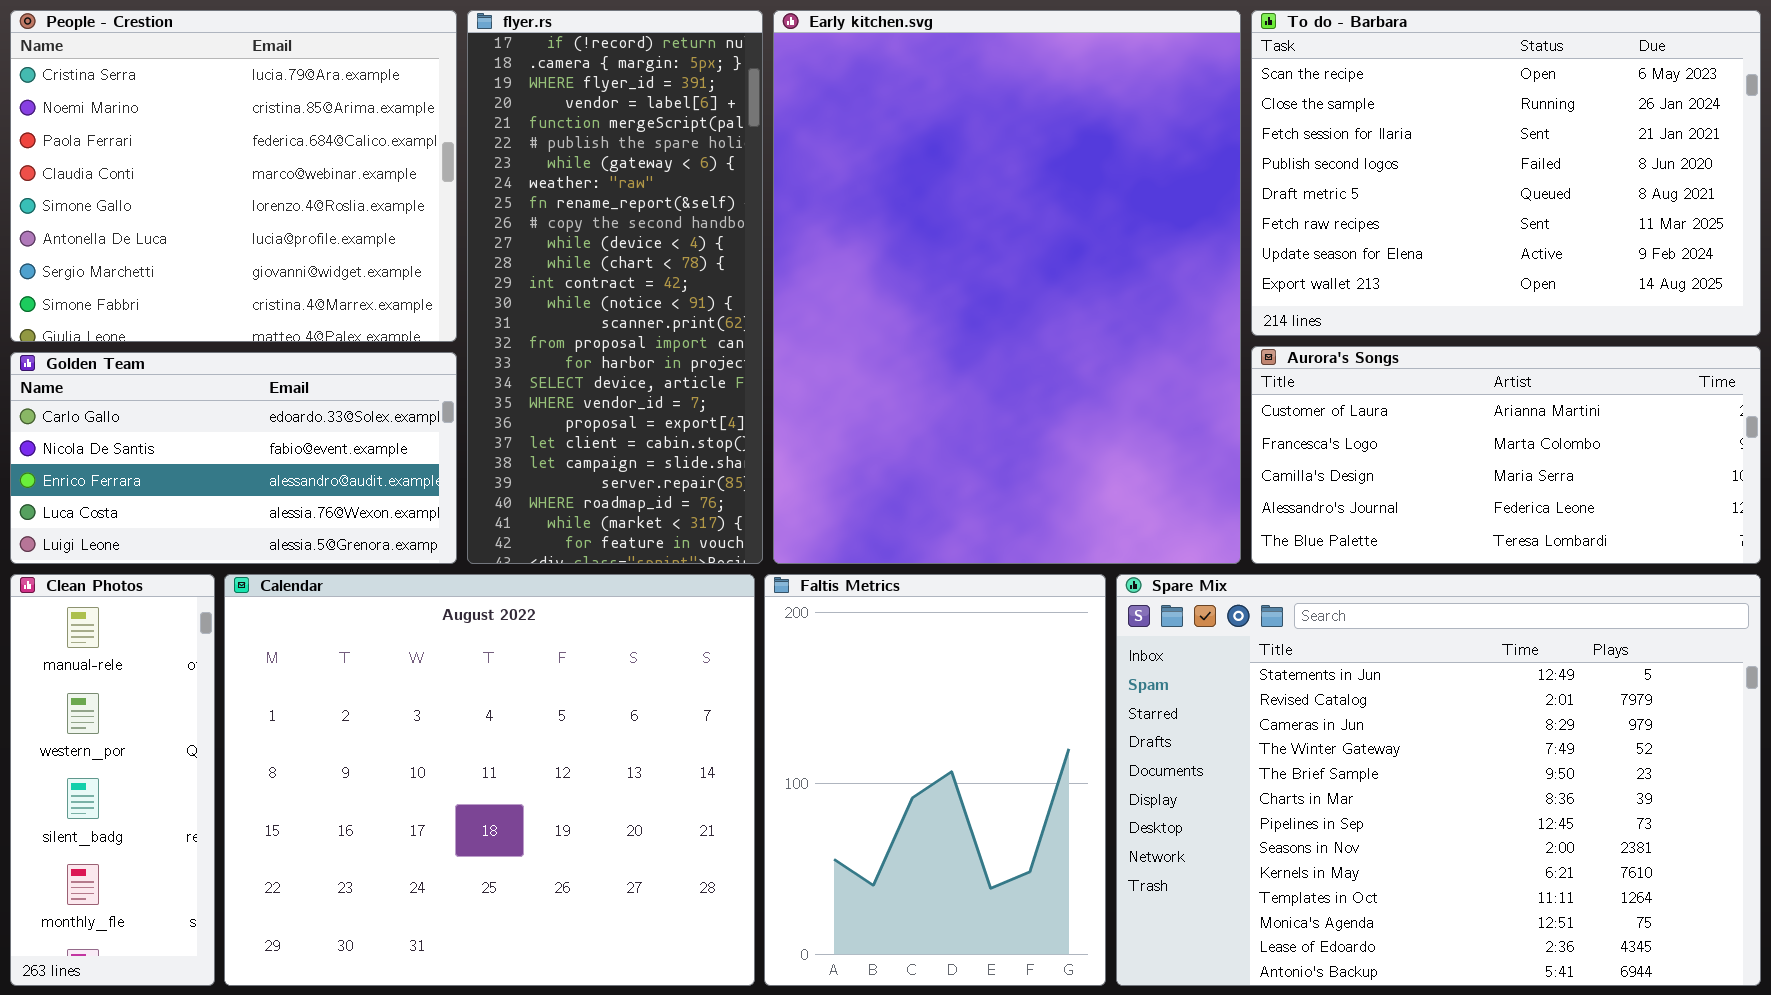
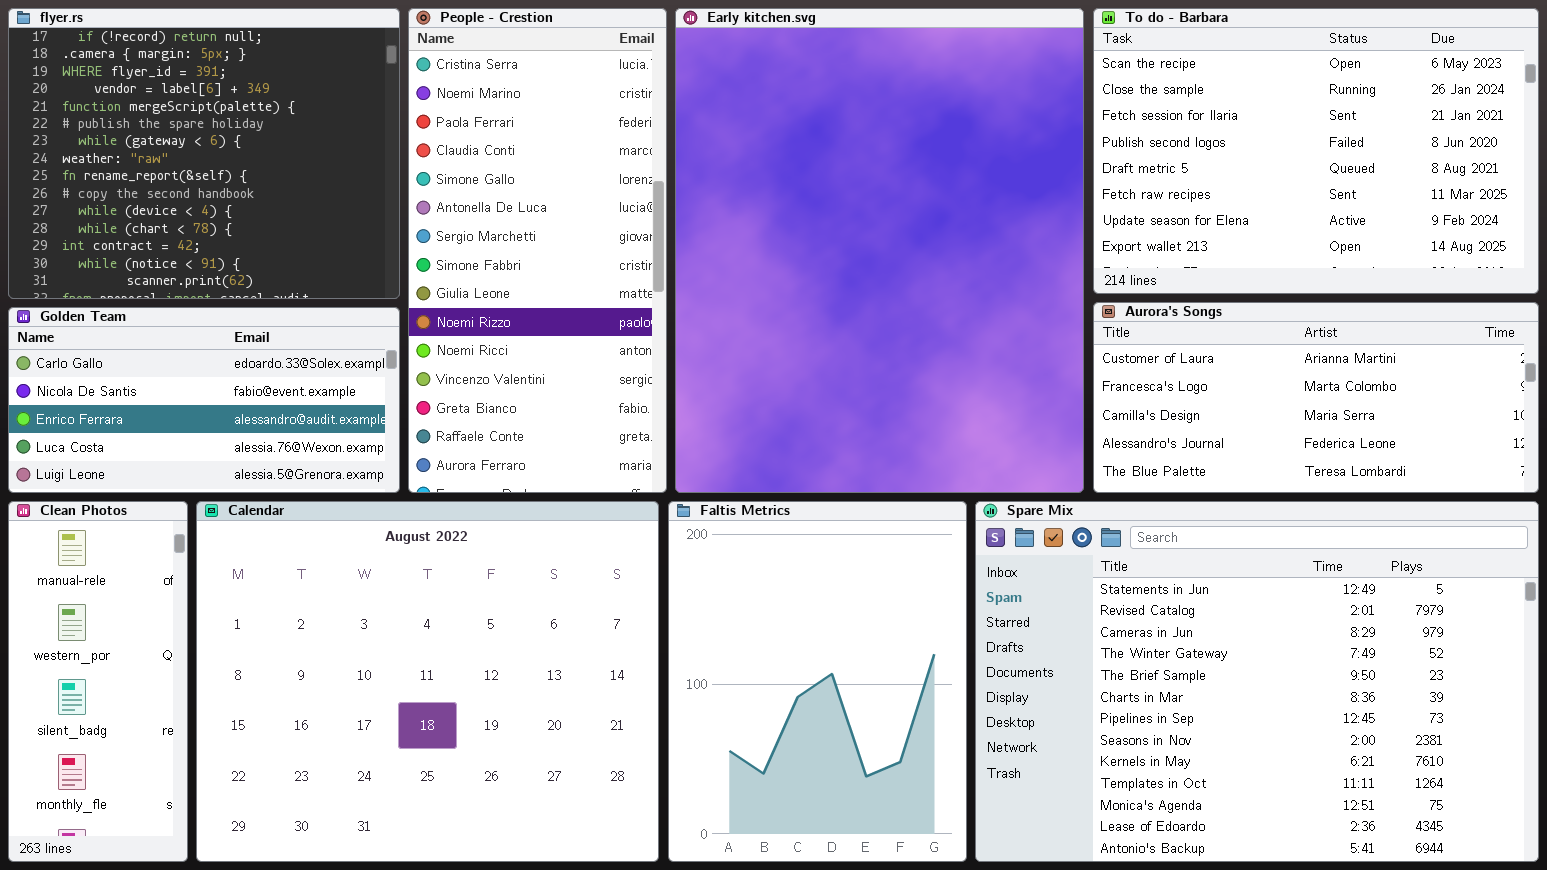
People - Crestion: [10,10,457,342] -> [408,8,667,493], moved, resized
flyer.rs: [467,10,763,564] -> [8,8,400,299], moved, resized

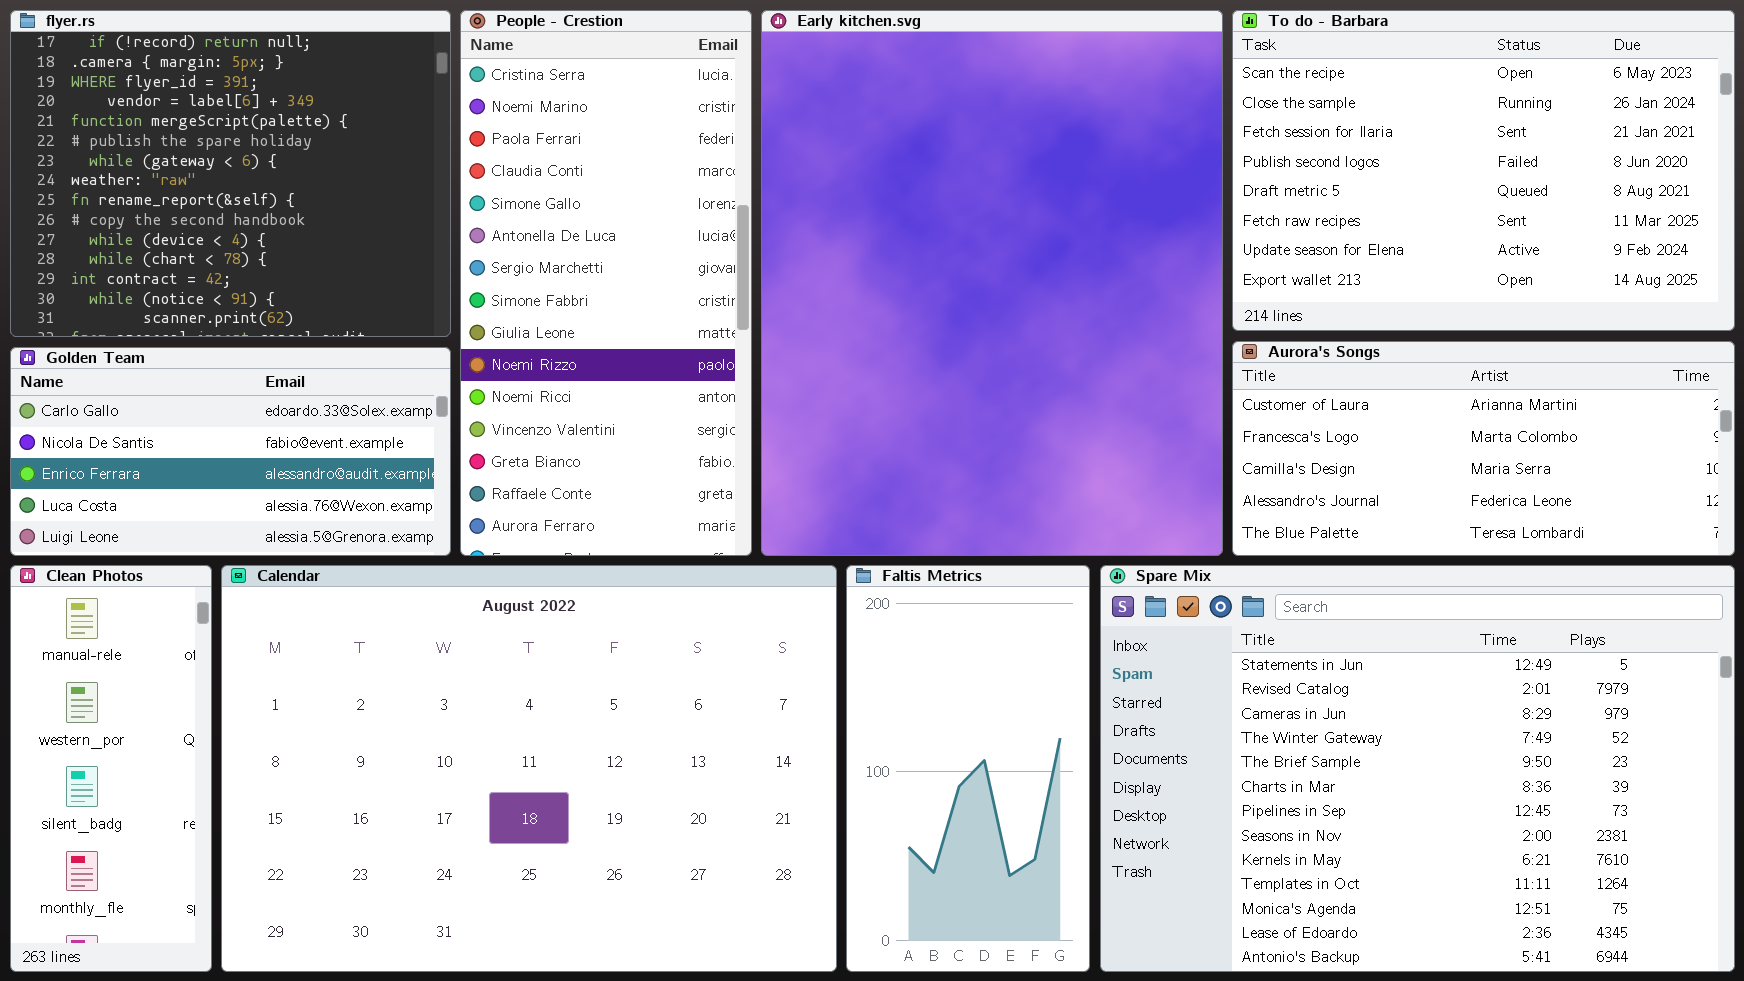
Calendar: [196,501,659,862] -> [221,565,837,972], resized
Faltis Metrics: [668,501,967,862] -> [846,565,1090,972], resized

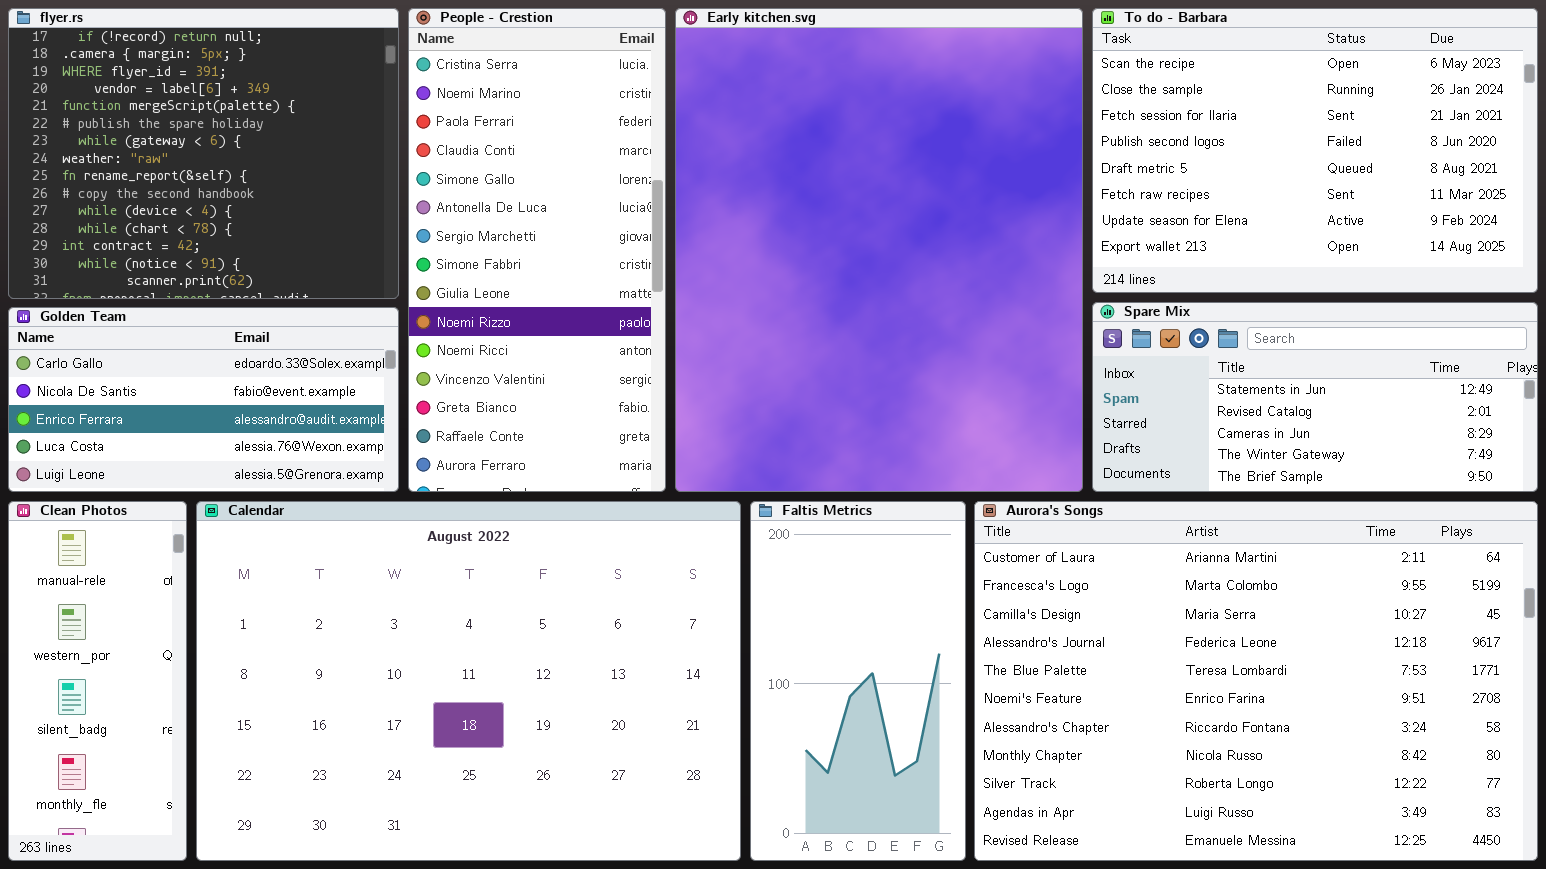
Aurora's Songs: [1232,341,1735,556] -> [974,501,1538,861], moved, resized
Spare Mix: [1100,565,1735,972] -> [1092,302,1538,492], moved, resized

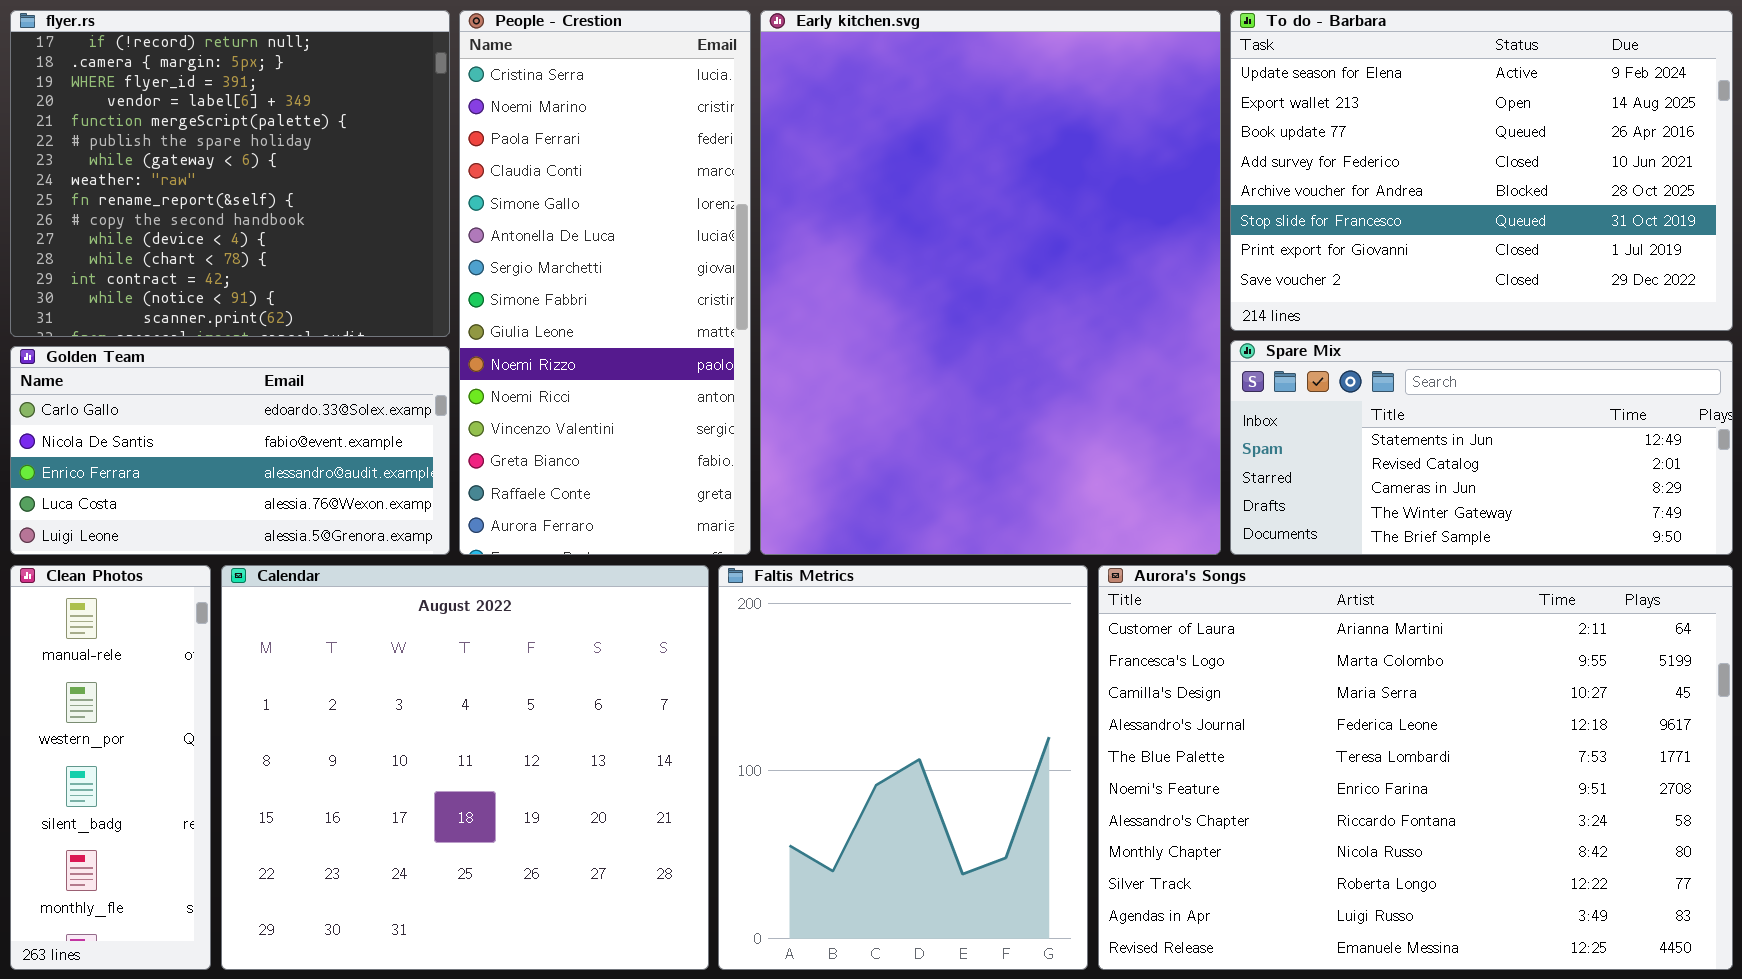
To do - Barbara: [1092,8,1538,293] -> [1230,10,1733,331], scrolled down 6 rows
Calendar: [196,501,741,861] -> [221,565,709,970], resized
Faltis Metrics: [750,501,966,861] -> [718,565,1088,970], resized

